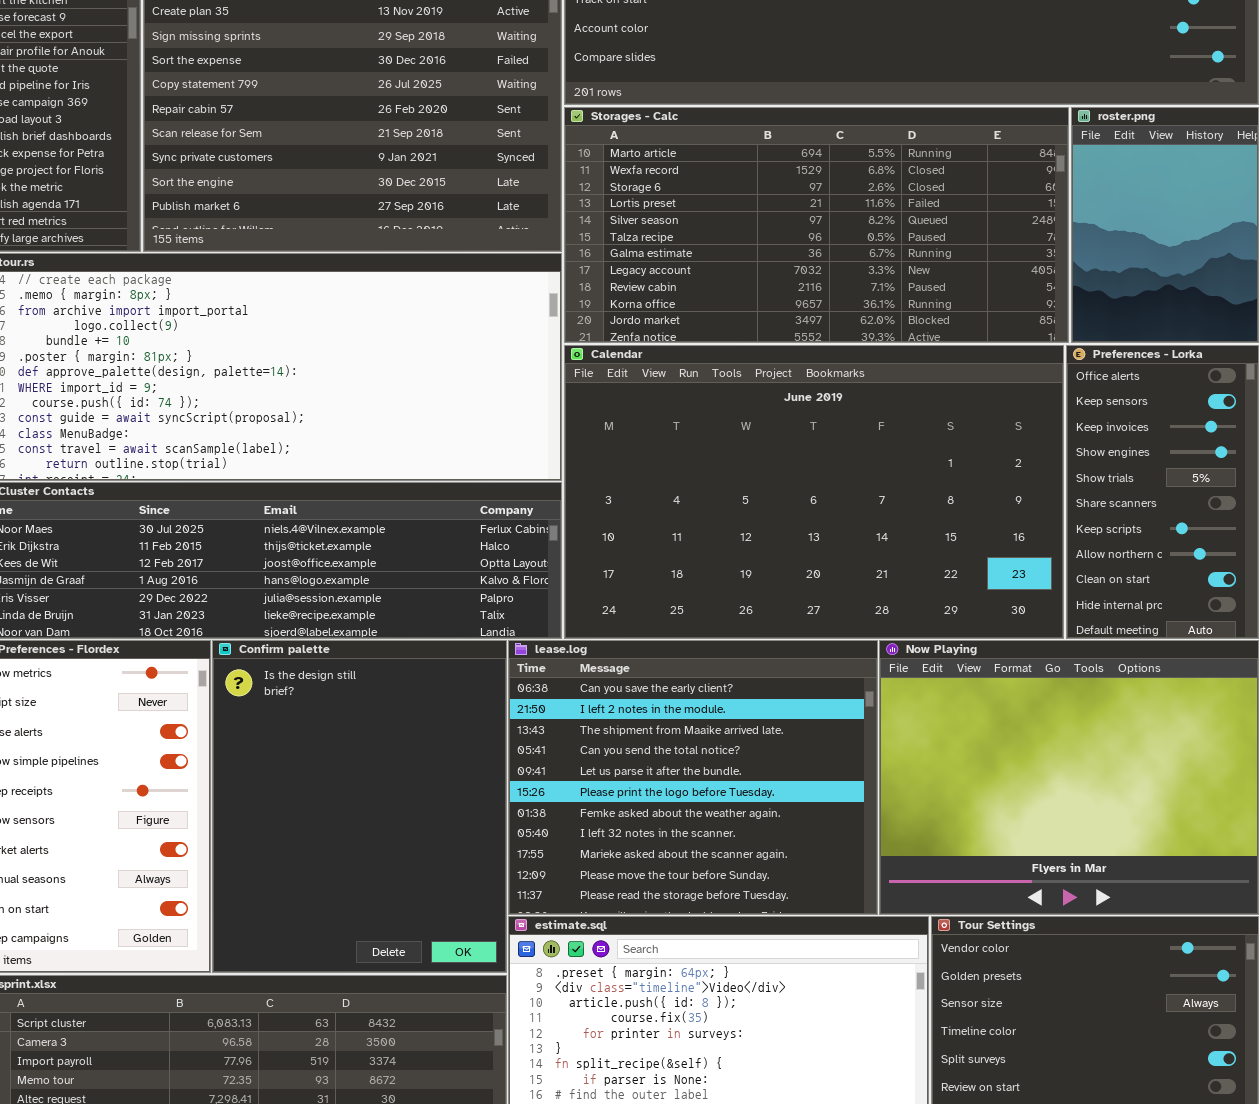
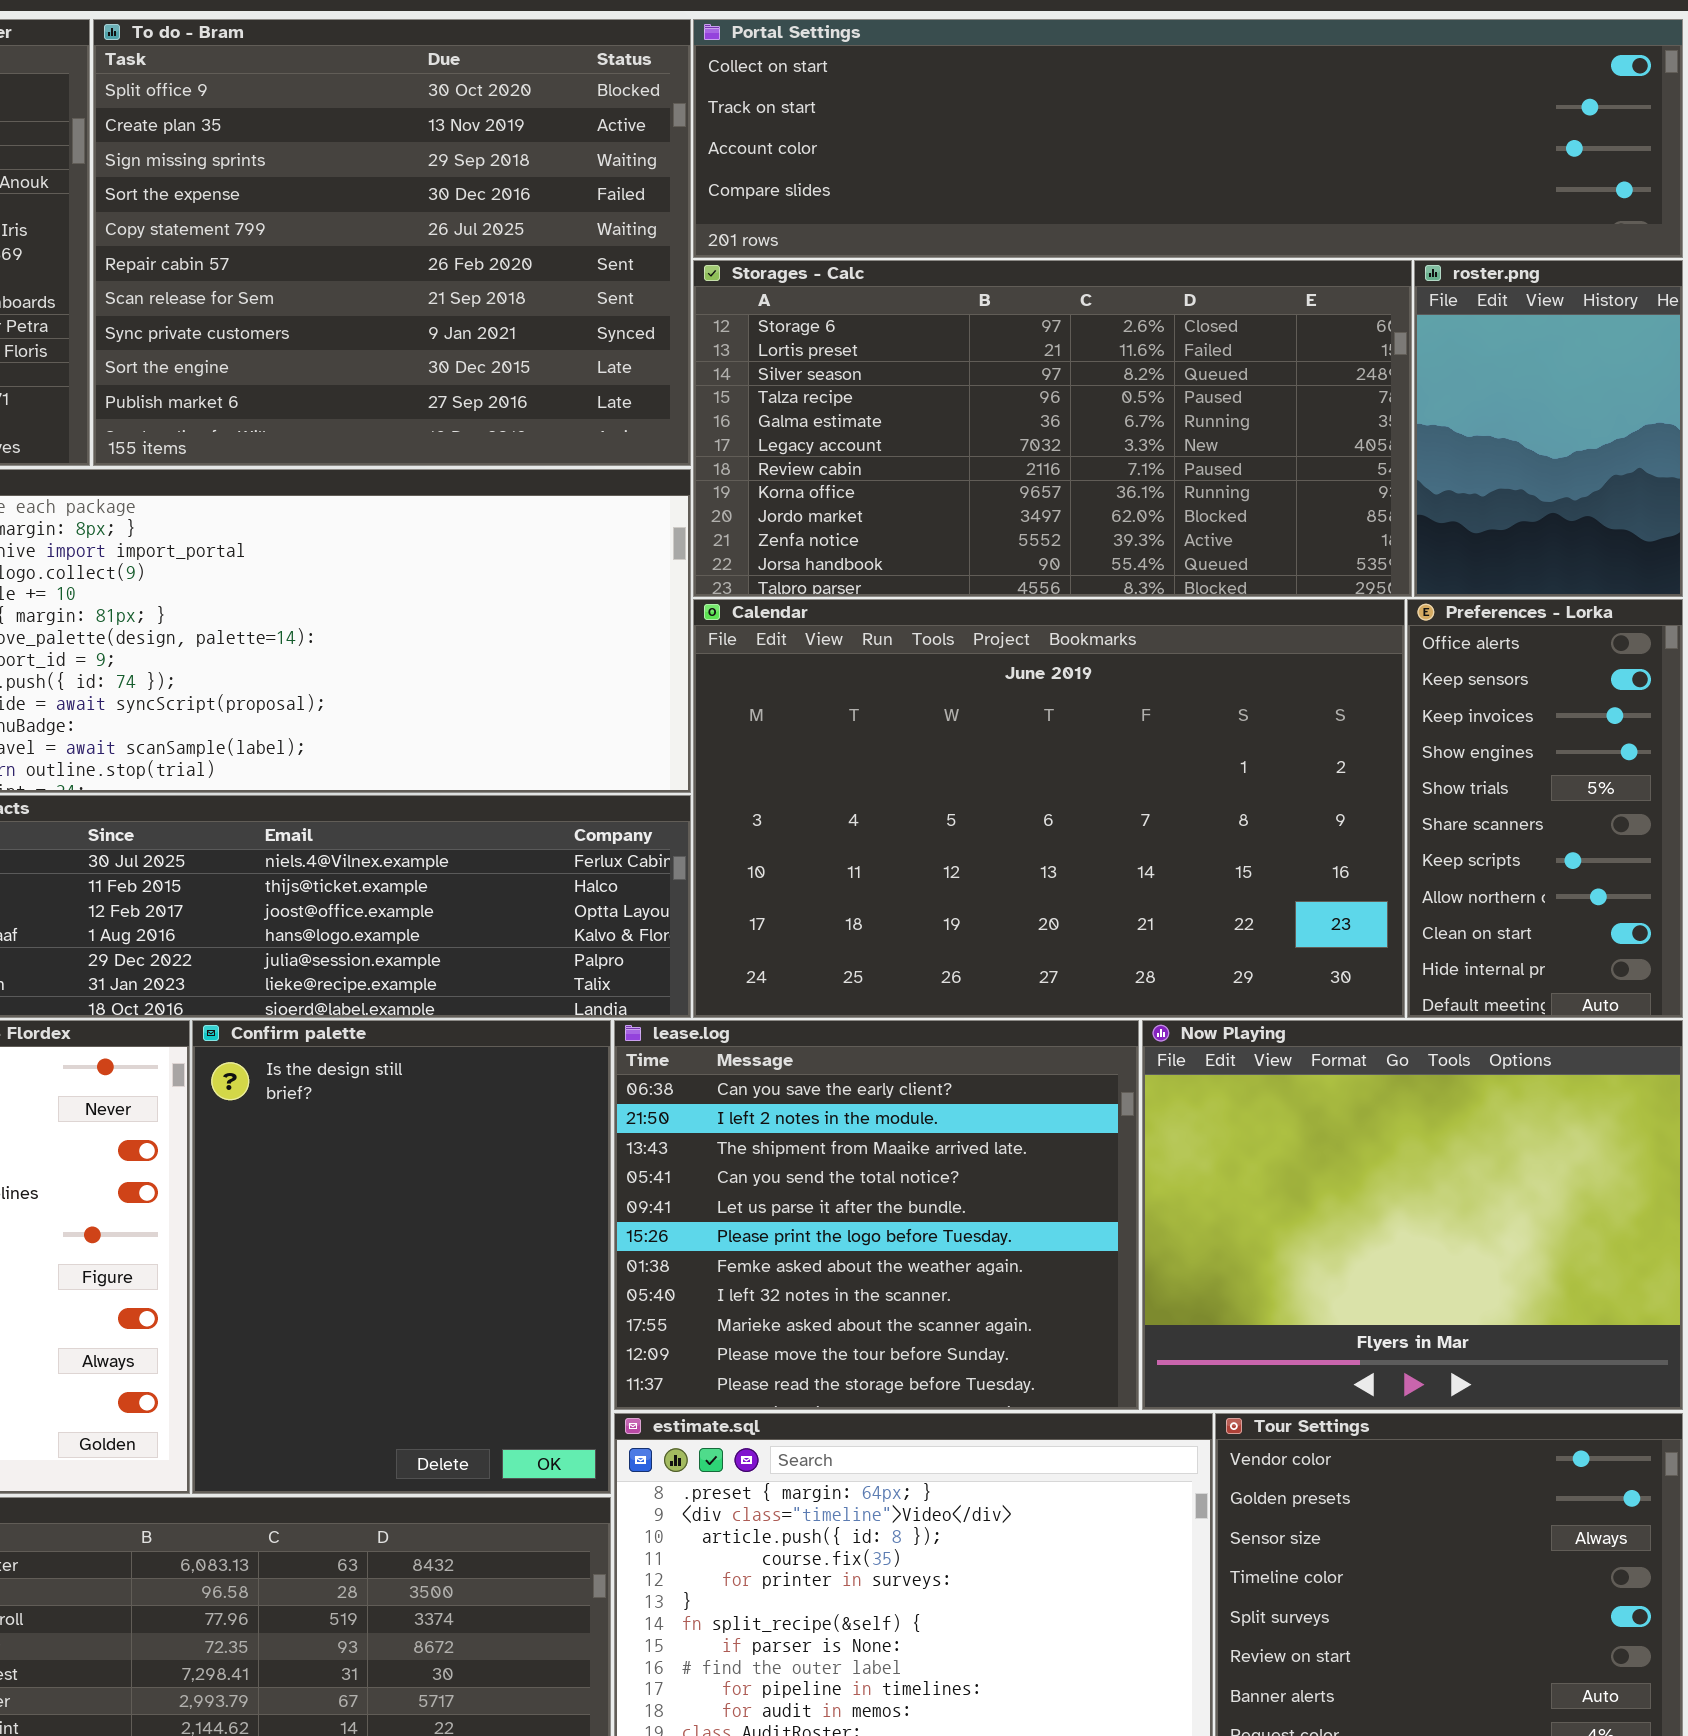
Storages - Calc: [564,107,1069,343] -> [693,260,1412,597], scrolled down 2 rows

